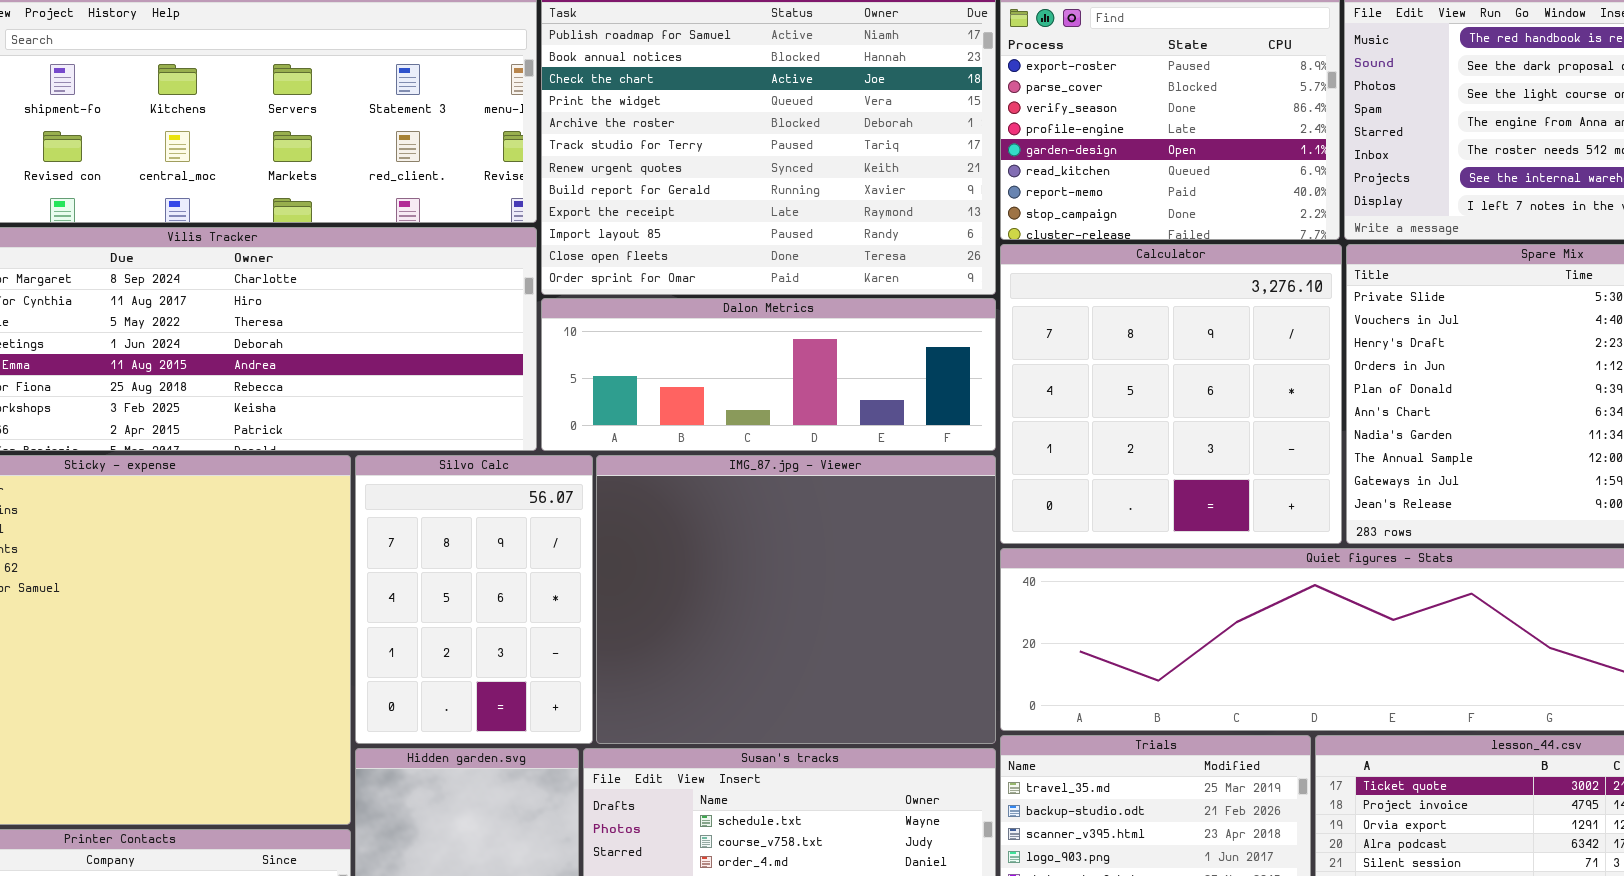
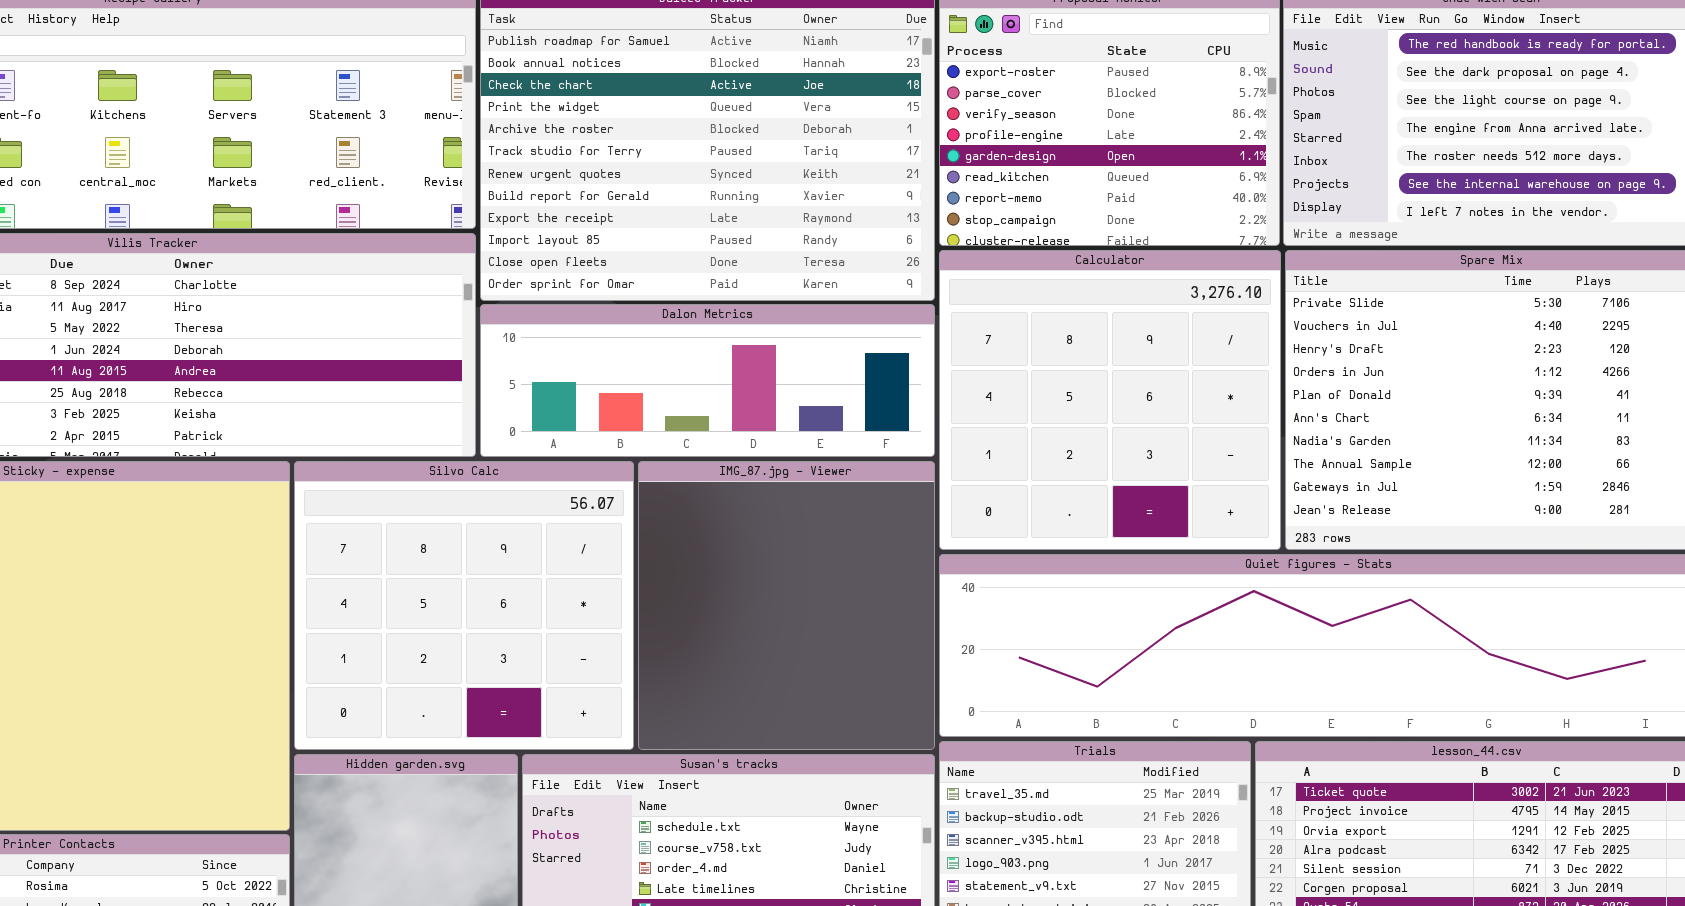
Silvo Calc: [355,455,593,744] -> [294,461,634,750], resized
IMG_87.jpg - Viewer: [596,455,996,744] -> [638,461,935,750], resized

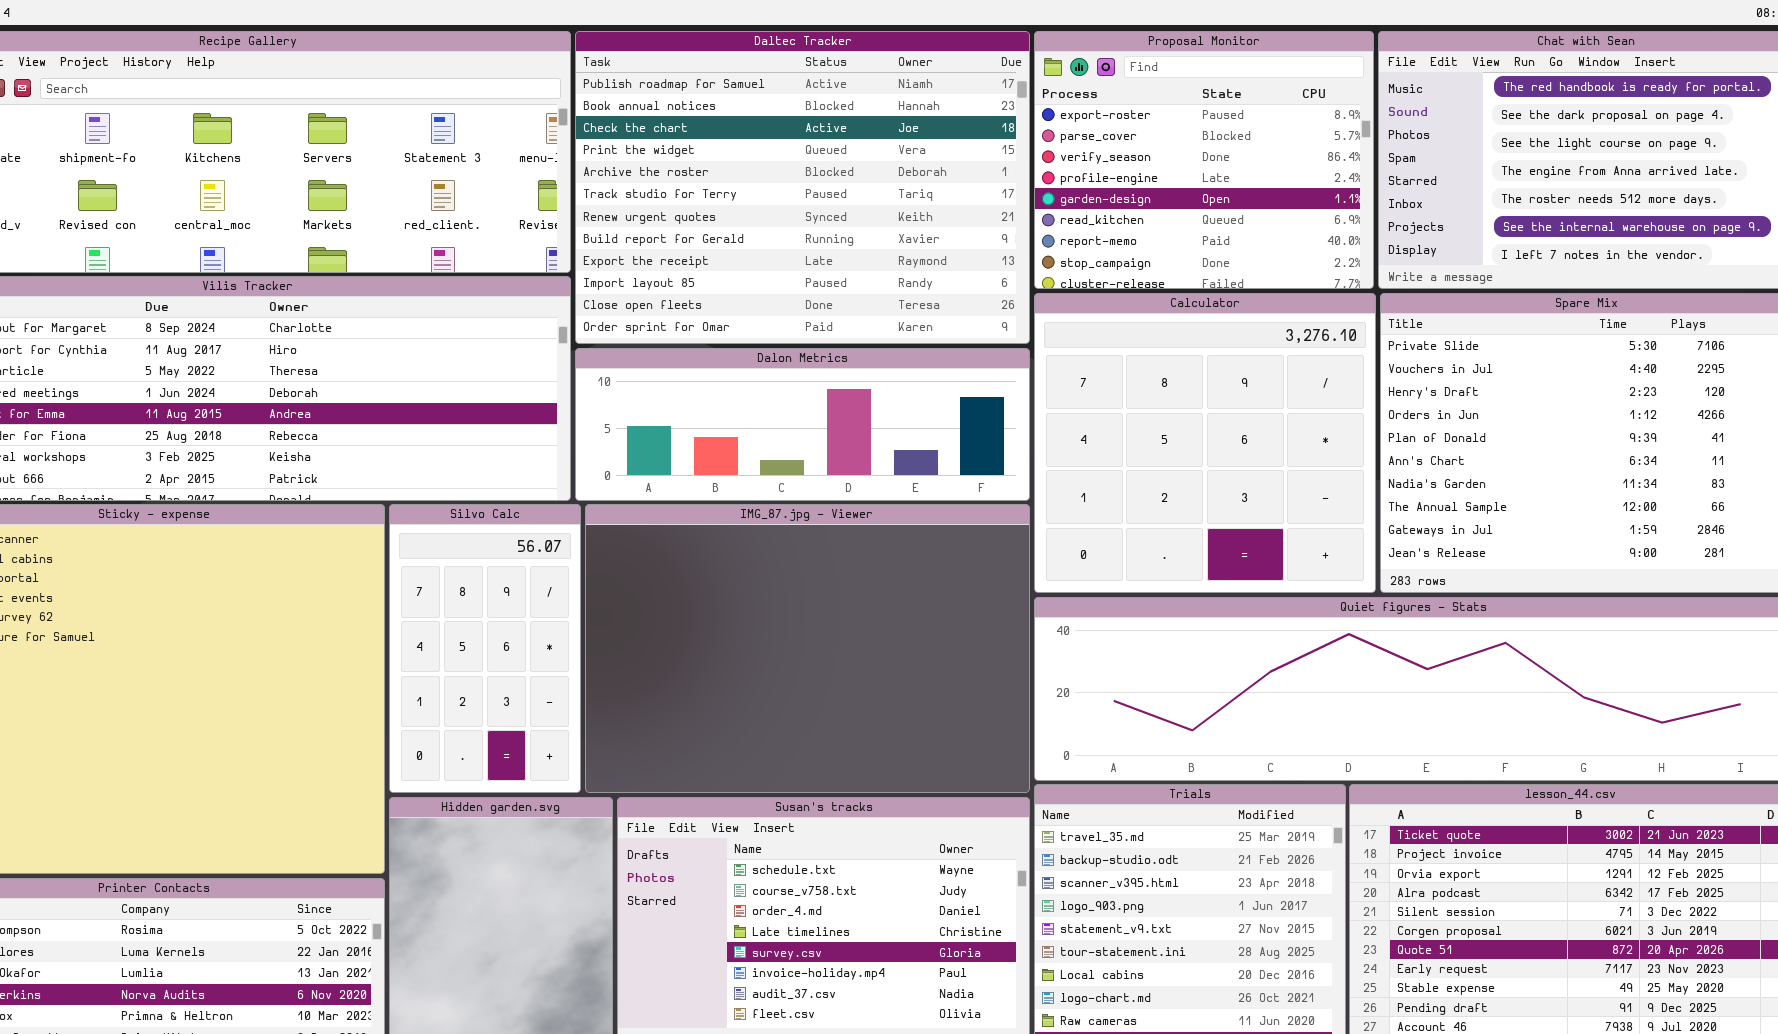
Silvo Calc: [294,461,634,750] -> [389,504,581,793], resized
IMG_87.jpg - Viewer: [638,461,935,750] -> [585,504,1030,793], resized

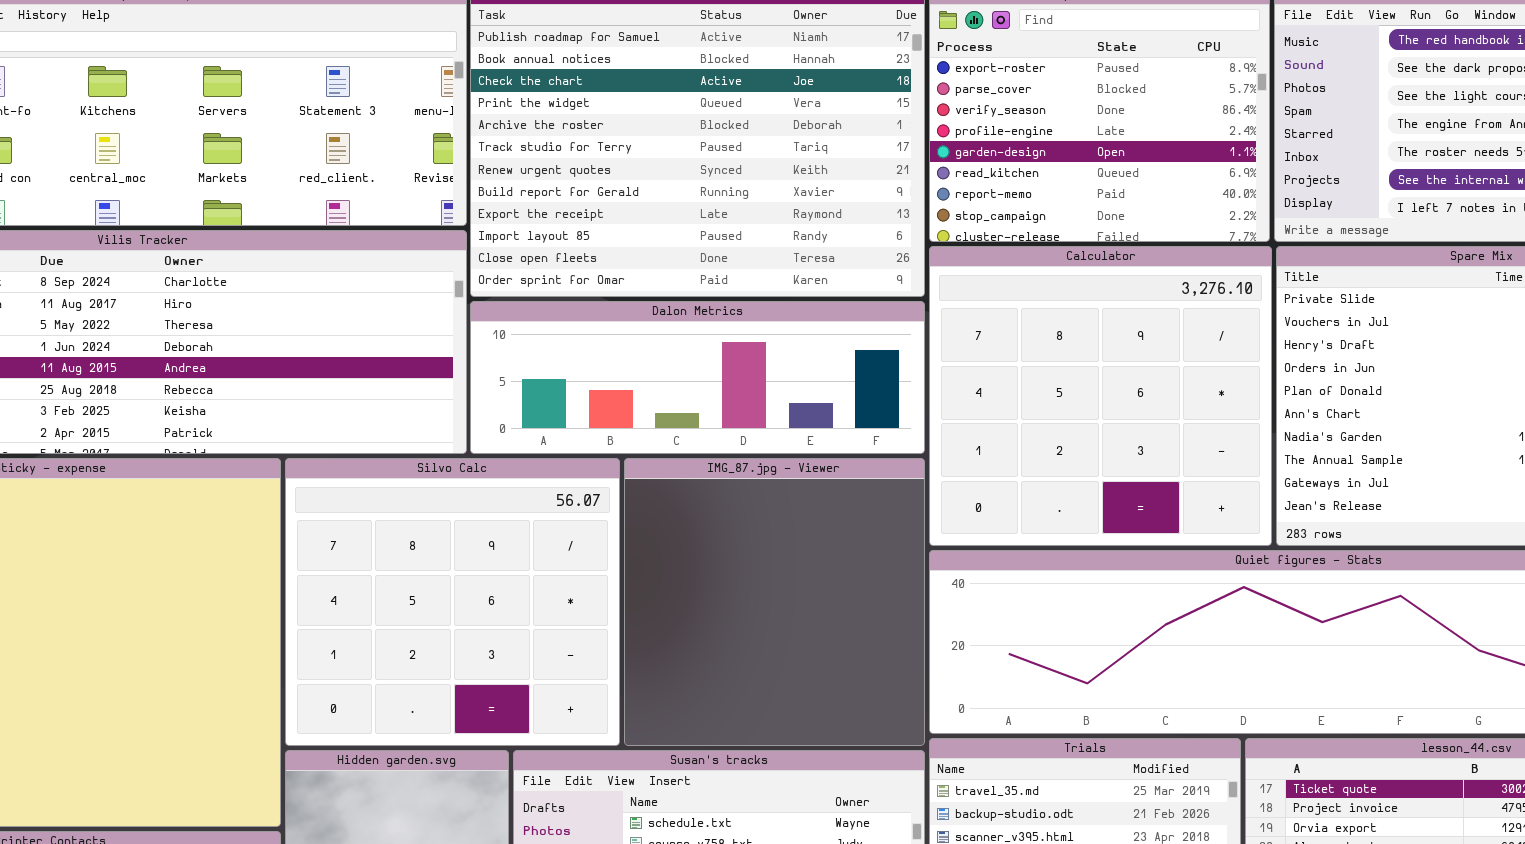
Silvo Calc: [389,504,581,793] -> [285,458,620,746], resized
IMG_87.jpg - Viewer: [585,504,1030,793] -> [624,458,925,746], resized

